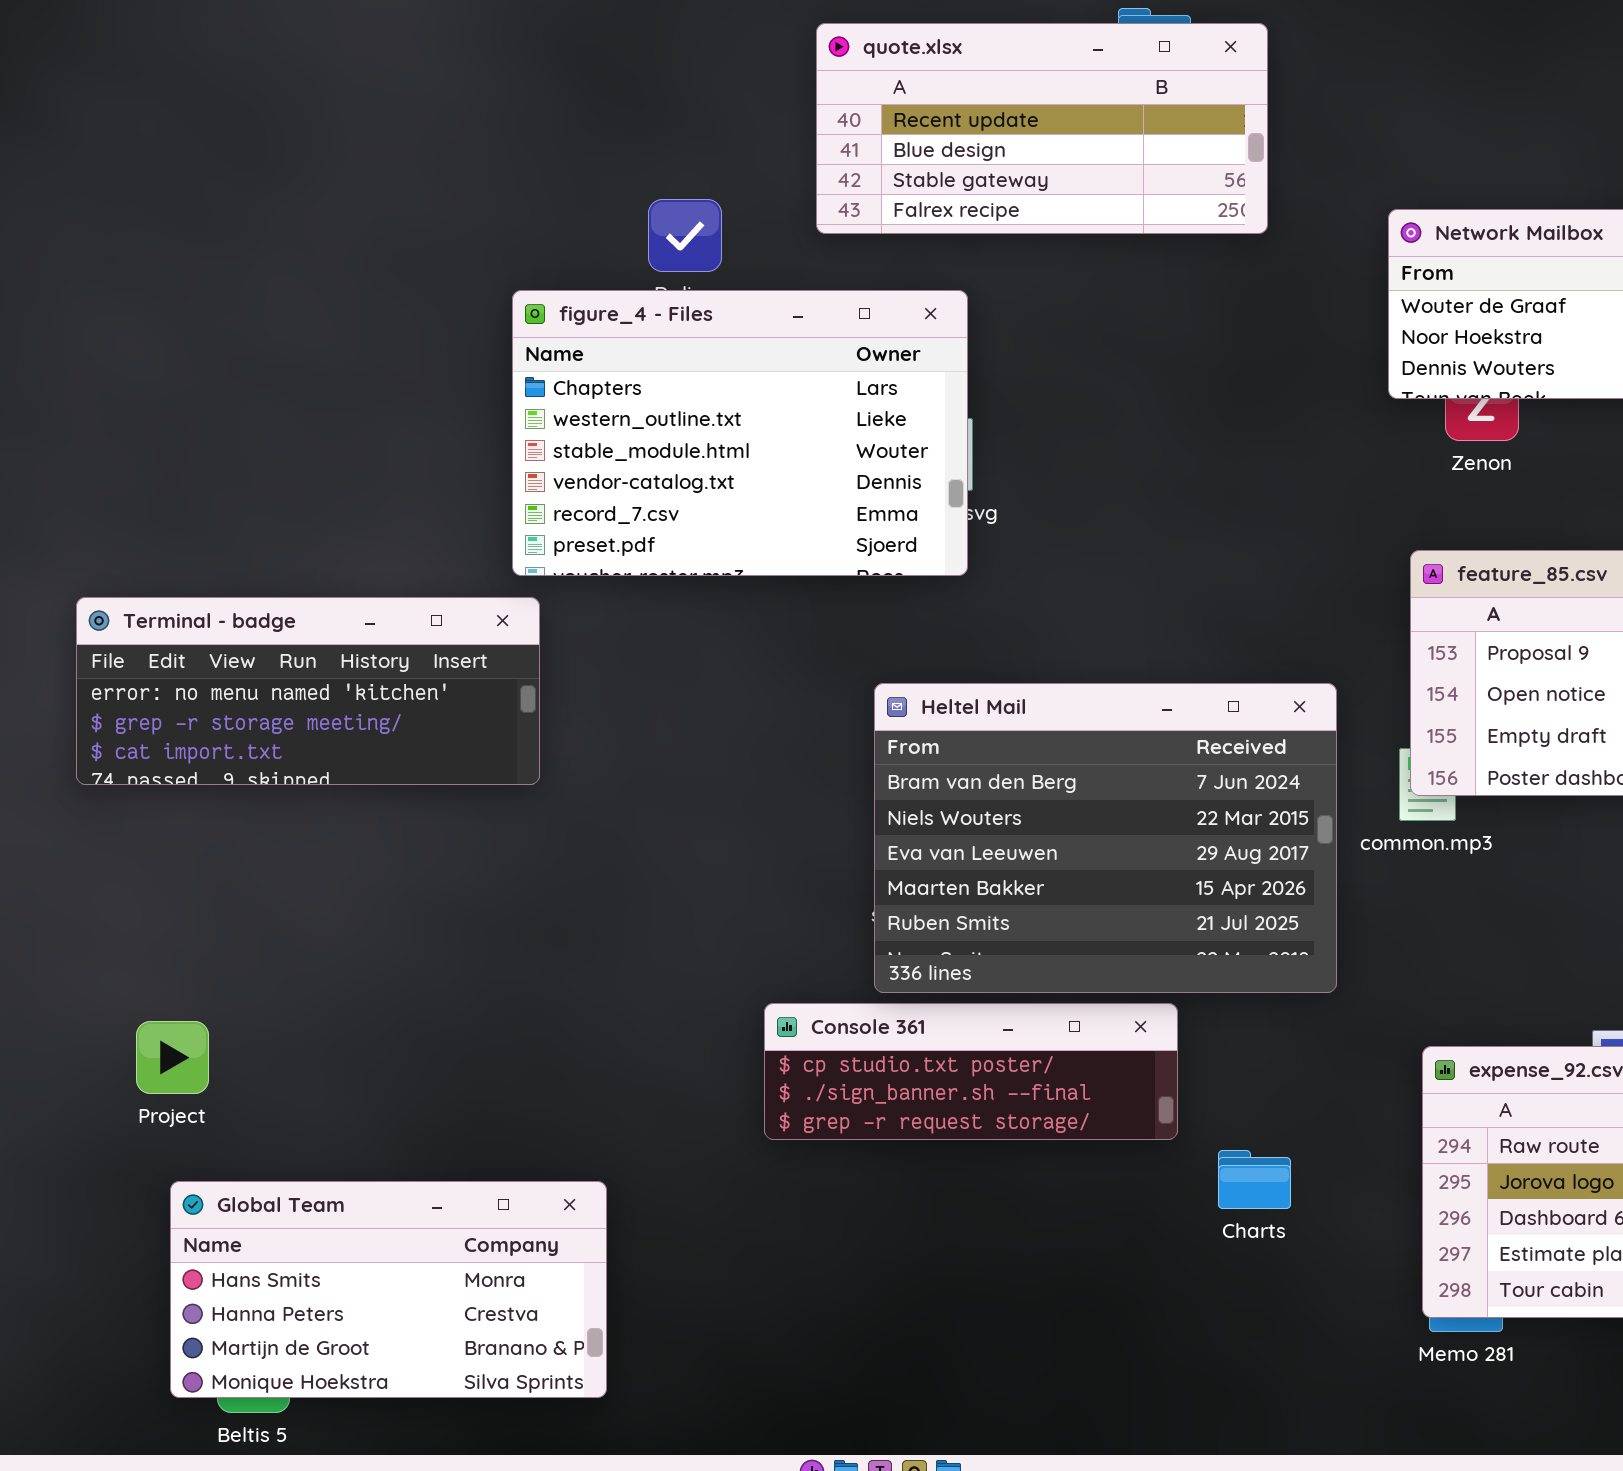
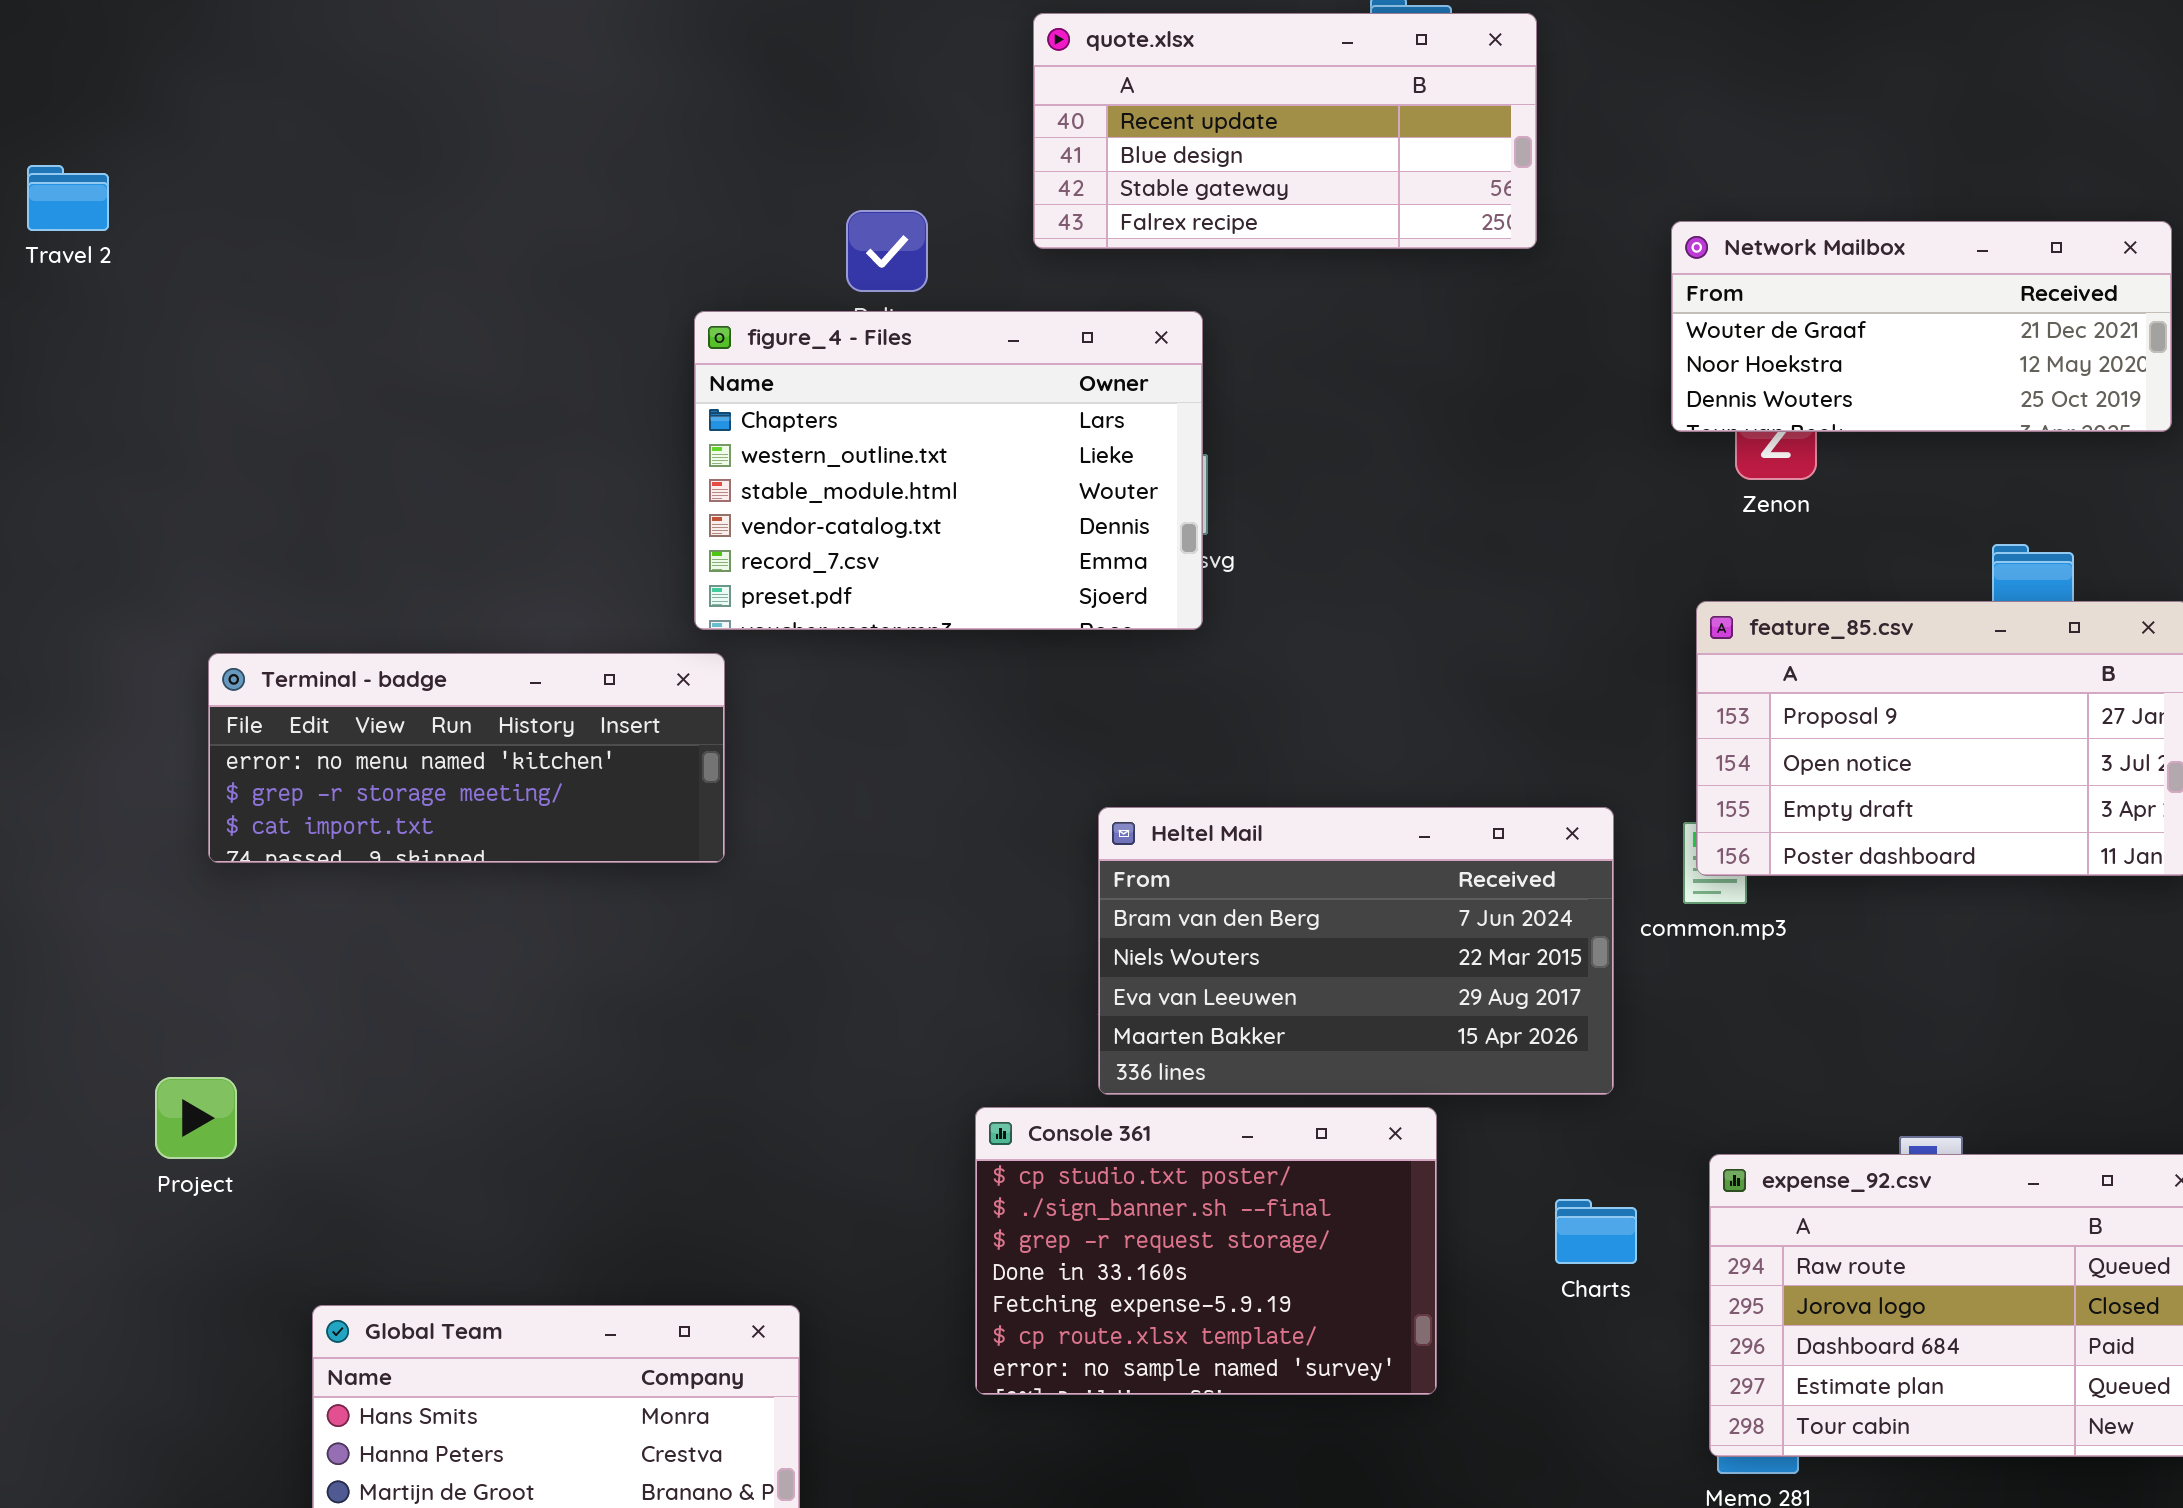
Heltel Mail: [874,683,1337,993] -> [1098,807,1614,1095], resized
Console 361: [764,1003,1178,1140] -> [975,1107,1437,1395], resized
Project: [136,1021,209,1094] -> [155,1077,237,1159], moved
Charts: [1218,1150,1291,1209] -> [1555,1199,1637,1264], moved

